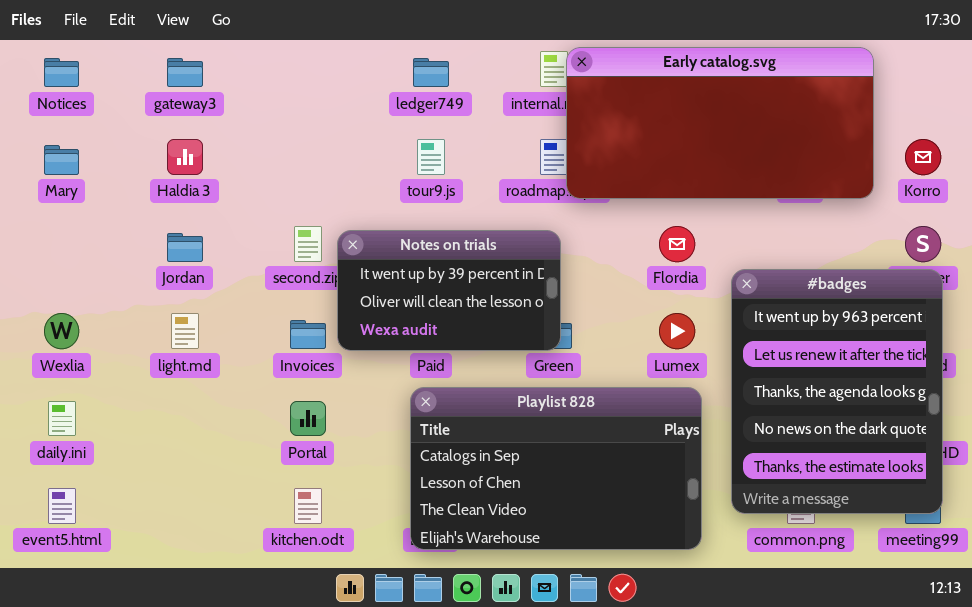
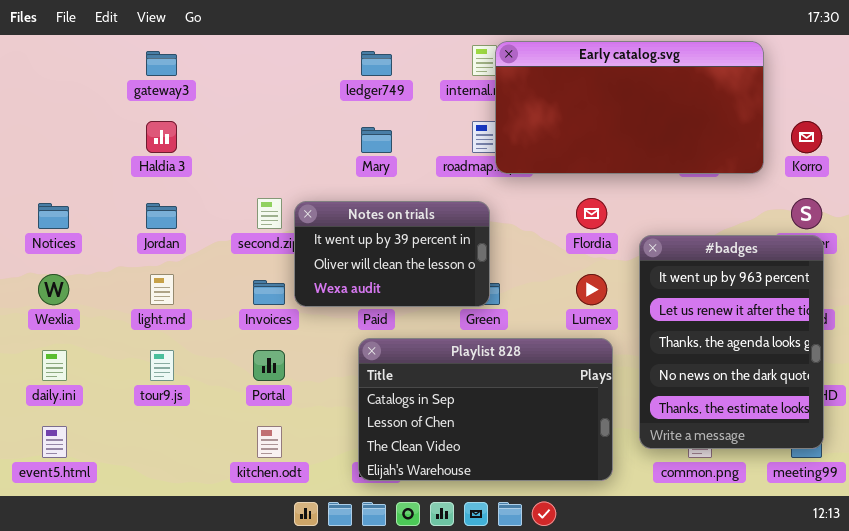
Notices: [44,58,79,87] -> [38,203,69,229], moved
tour9.js: [417,139,445,175] -> [150,350,174,381], moved
Mary: [44,145,79,175] -> [361,127,392,153], moved

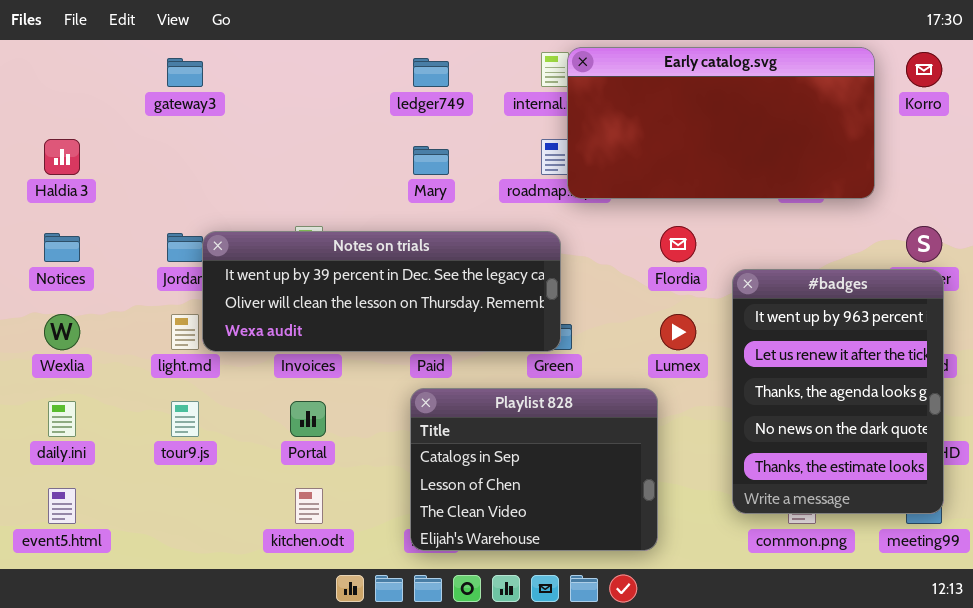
Haldia 3: [146,121,177,153] -> [44,139,80,175], moved
Korro: [791,121,822,153] -> [906,52,942,87], moved
Notes on trials: [294,201,490,307] -> [202,231,561,352], resized
Playlist 828: [358,338,613,481] -> [410,388,658,551], resized

